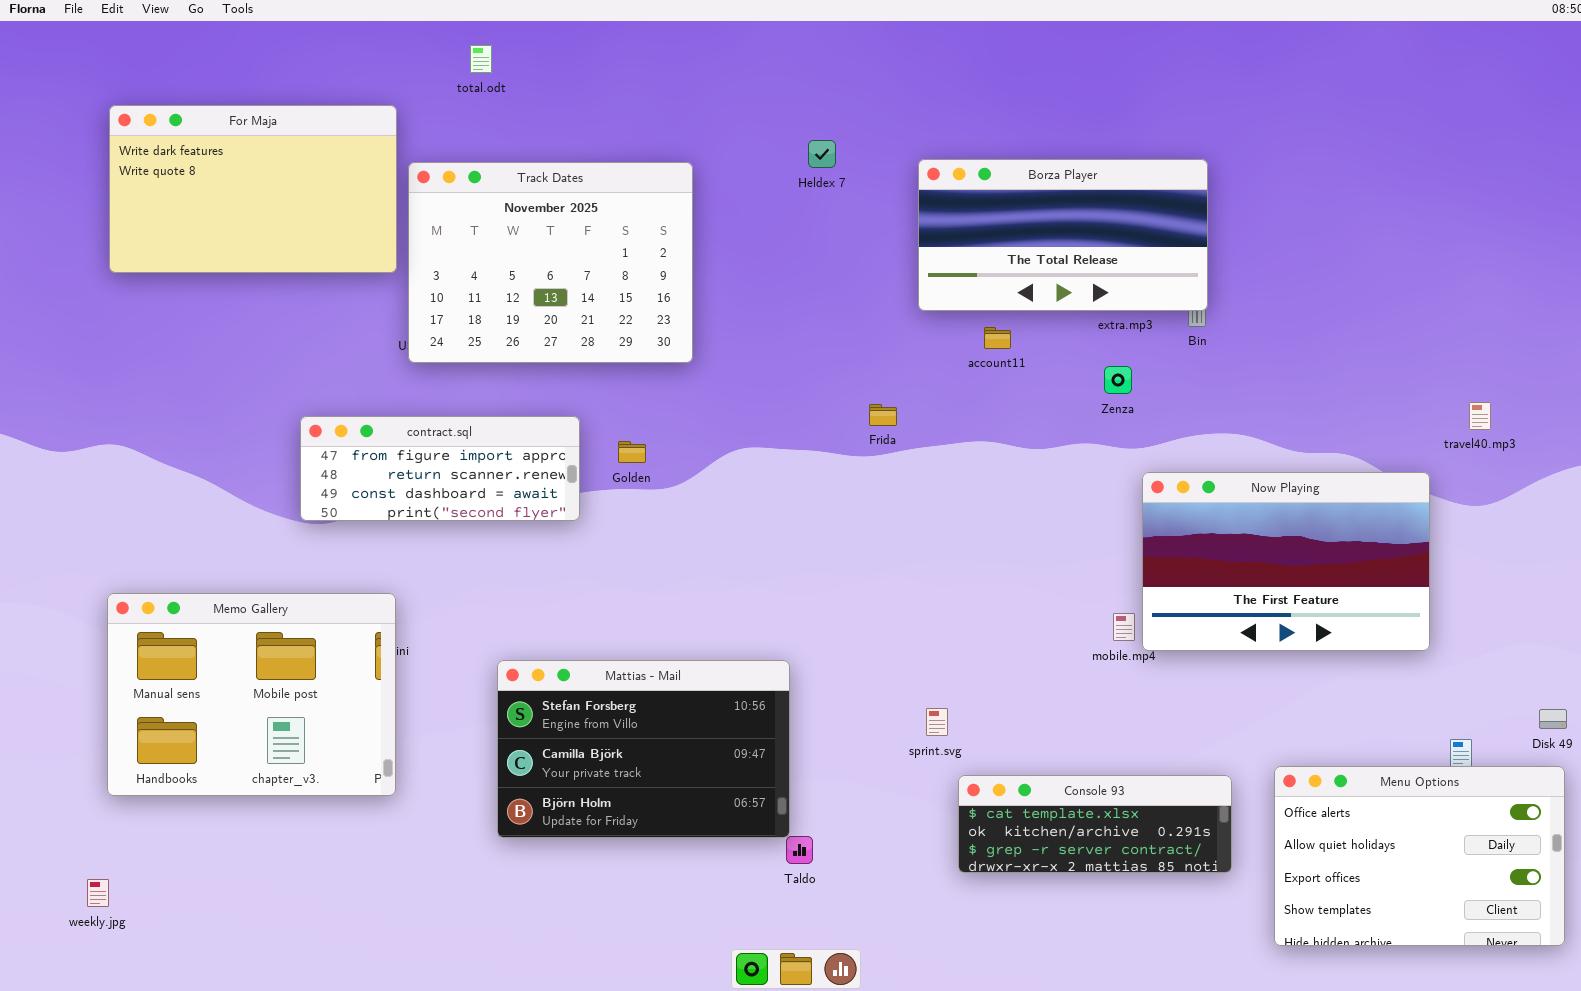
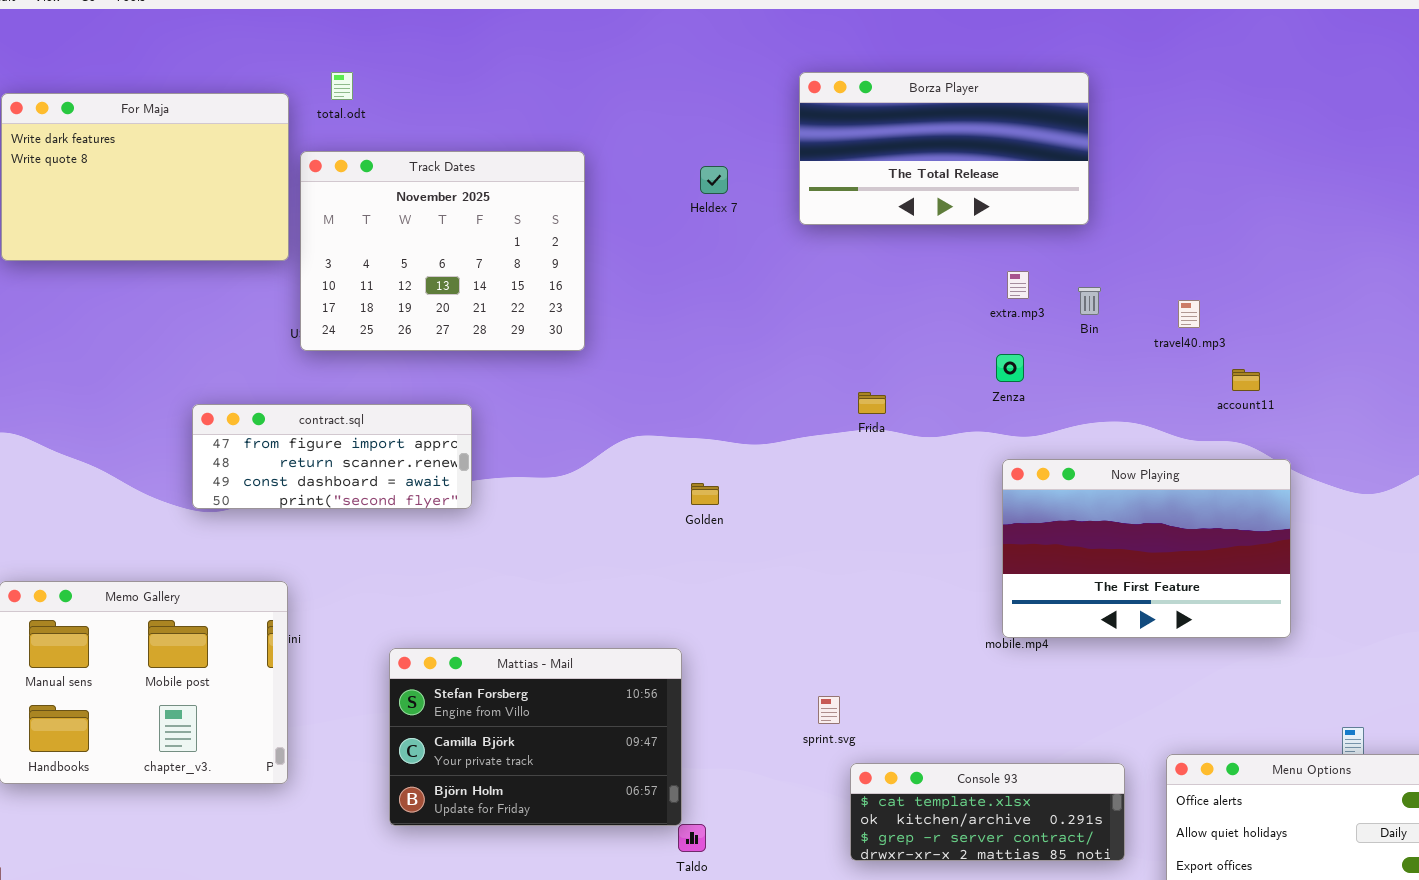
total.odt: [470,45,492,73] -> [331,72,353,100], moved
Heldex 7: [808,140,836,168] -> [700,166,728,194], moved
Borza Player: [918,159,1208,311] -> [799,72,1089,225], moved
account11: [984,327,1011,349] -> [1232,369,1260,391], moved
travel40.mp3: [1469,402,1491,430] -> [1178,300,1200,328], moved
Frida: [869,404,897,426] -> [858,392,886,414], moved
Golden: [618,441,646,463] -> [691,483,719,505], moved
Now Playing: [1142,472,1430,651] -> [1002,459,1291,638], moved

